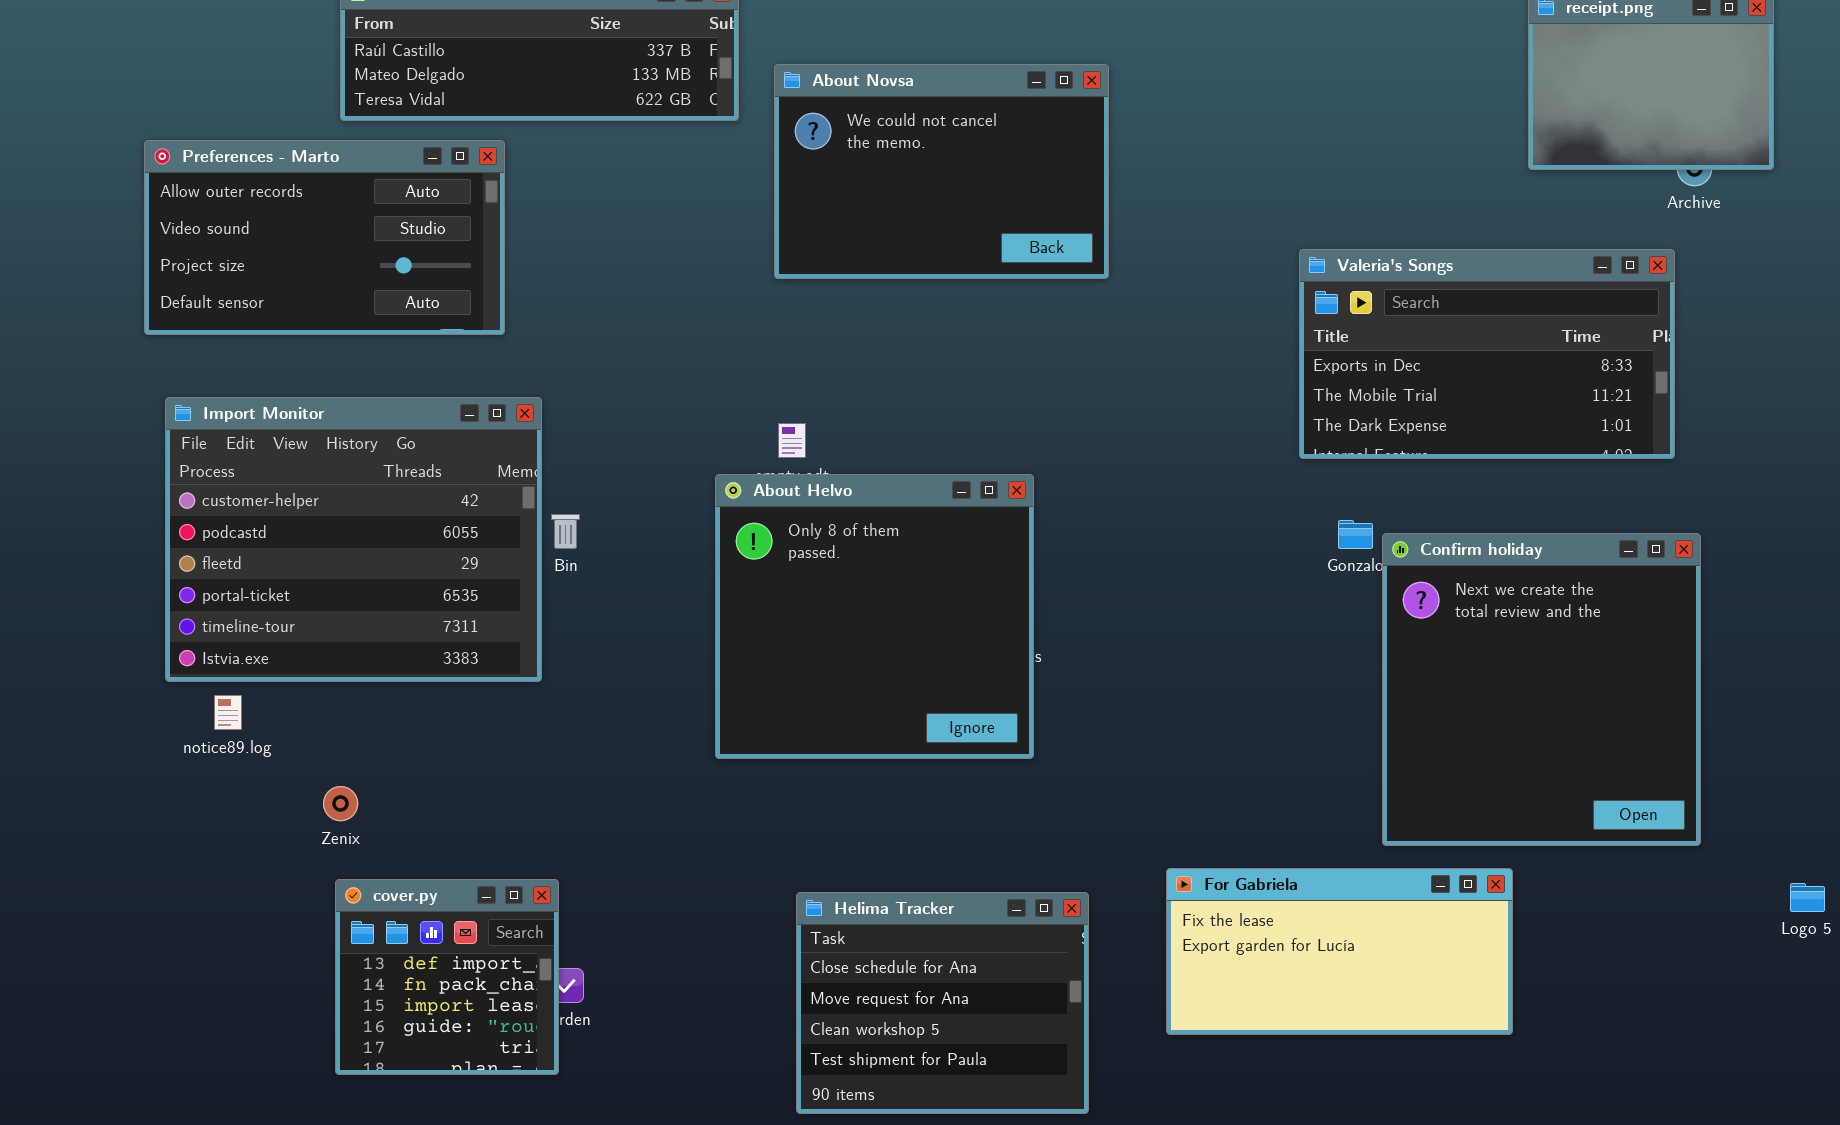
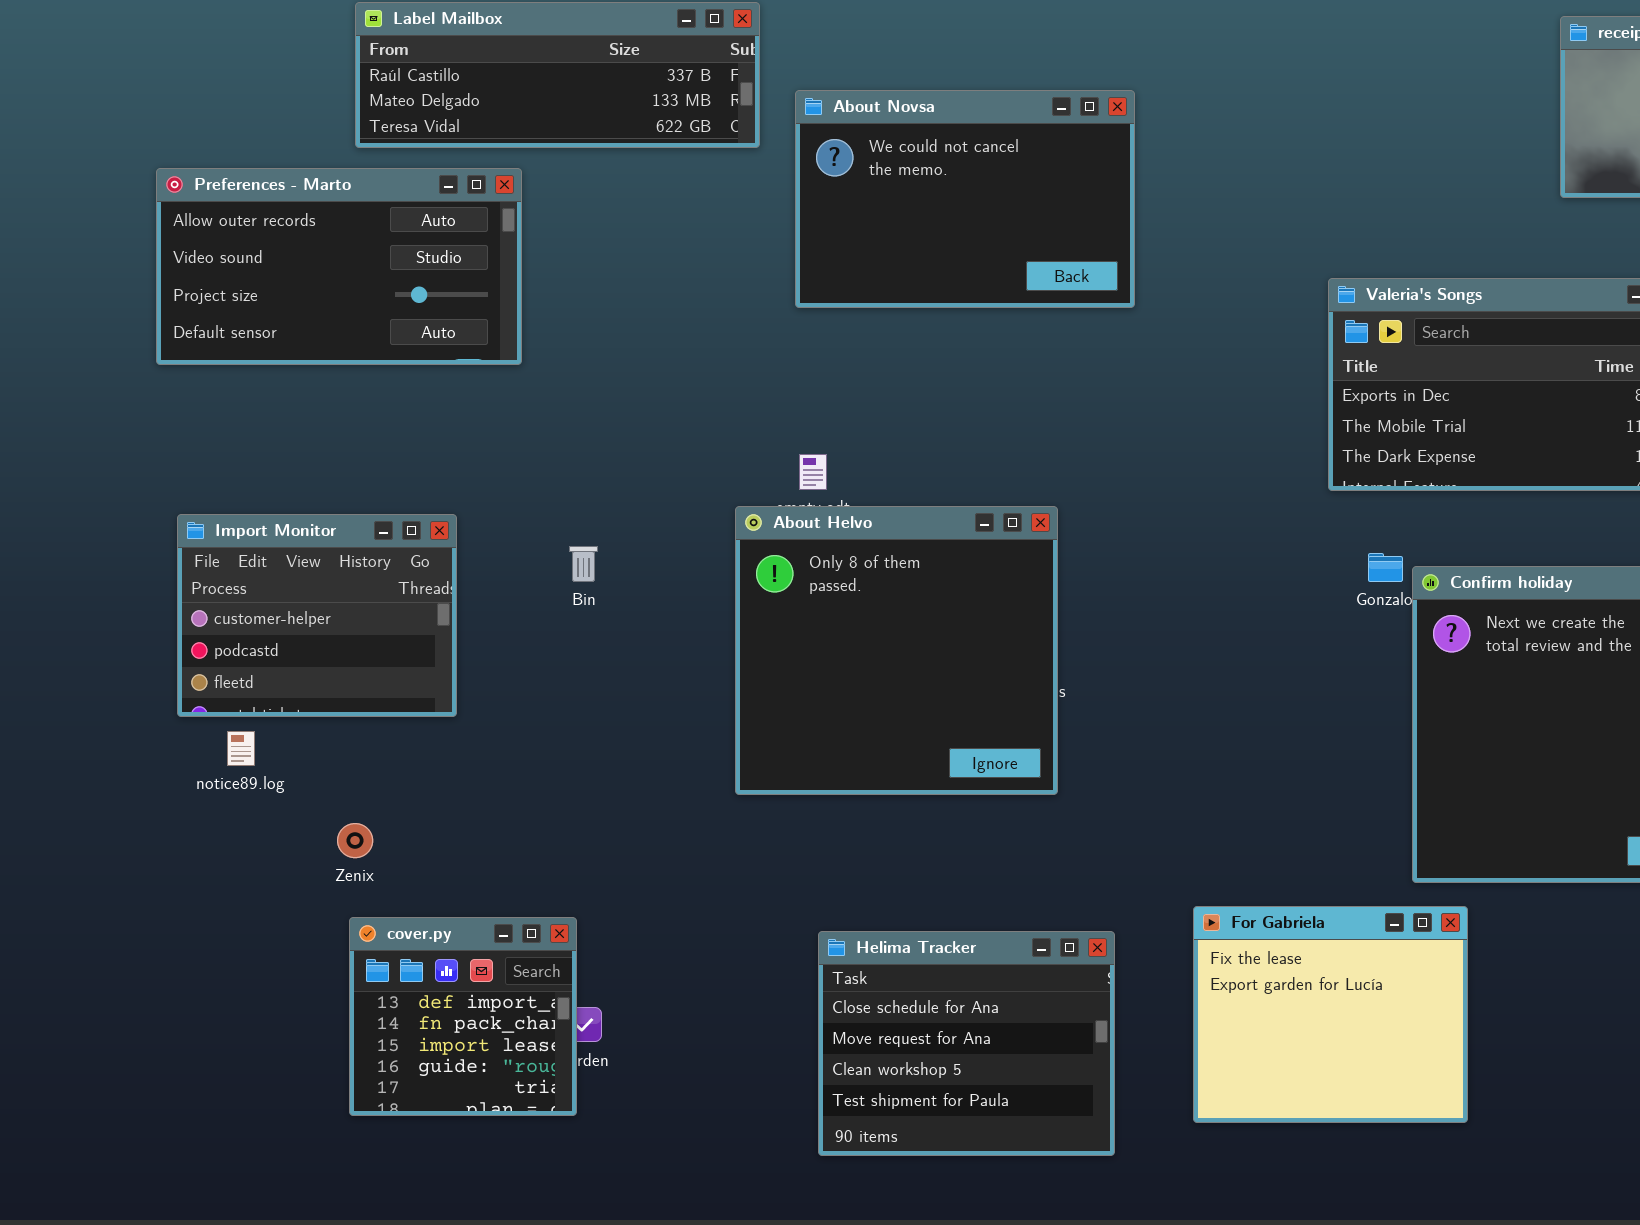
Import Monitor: [165,397,542,682] -> [177,514,457,717], resized
For Gabriela: [1166,868,1513,1035] -> [1193,906,1468,1123], resized

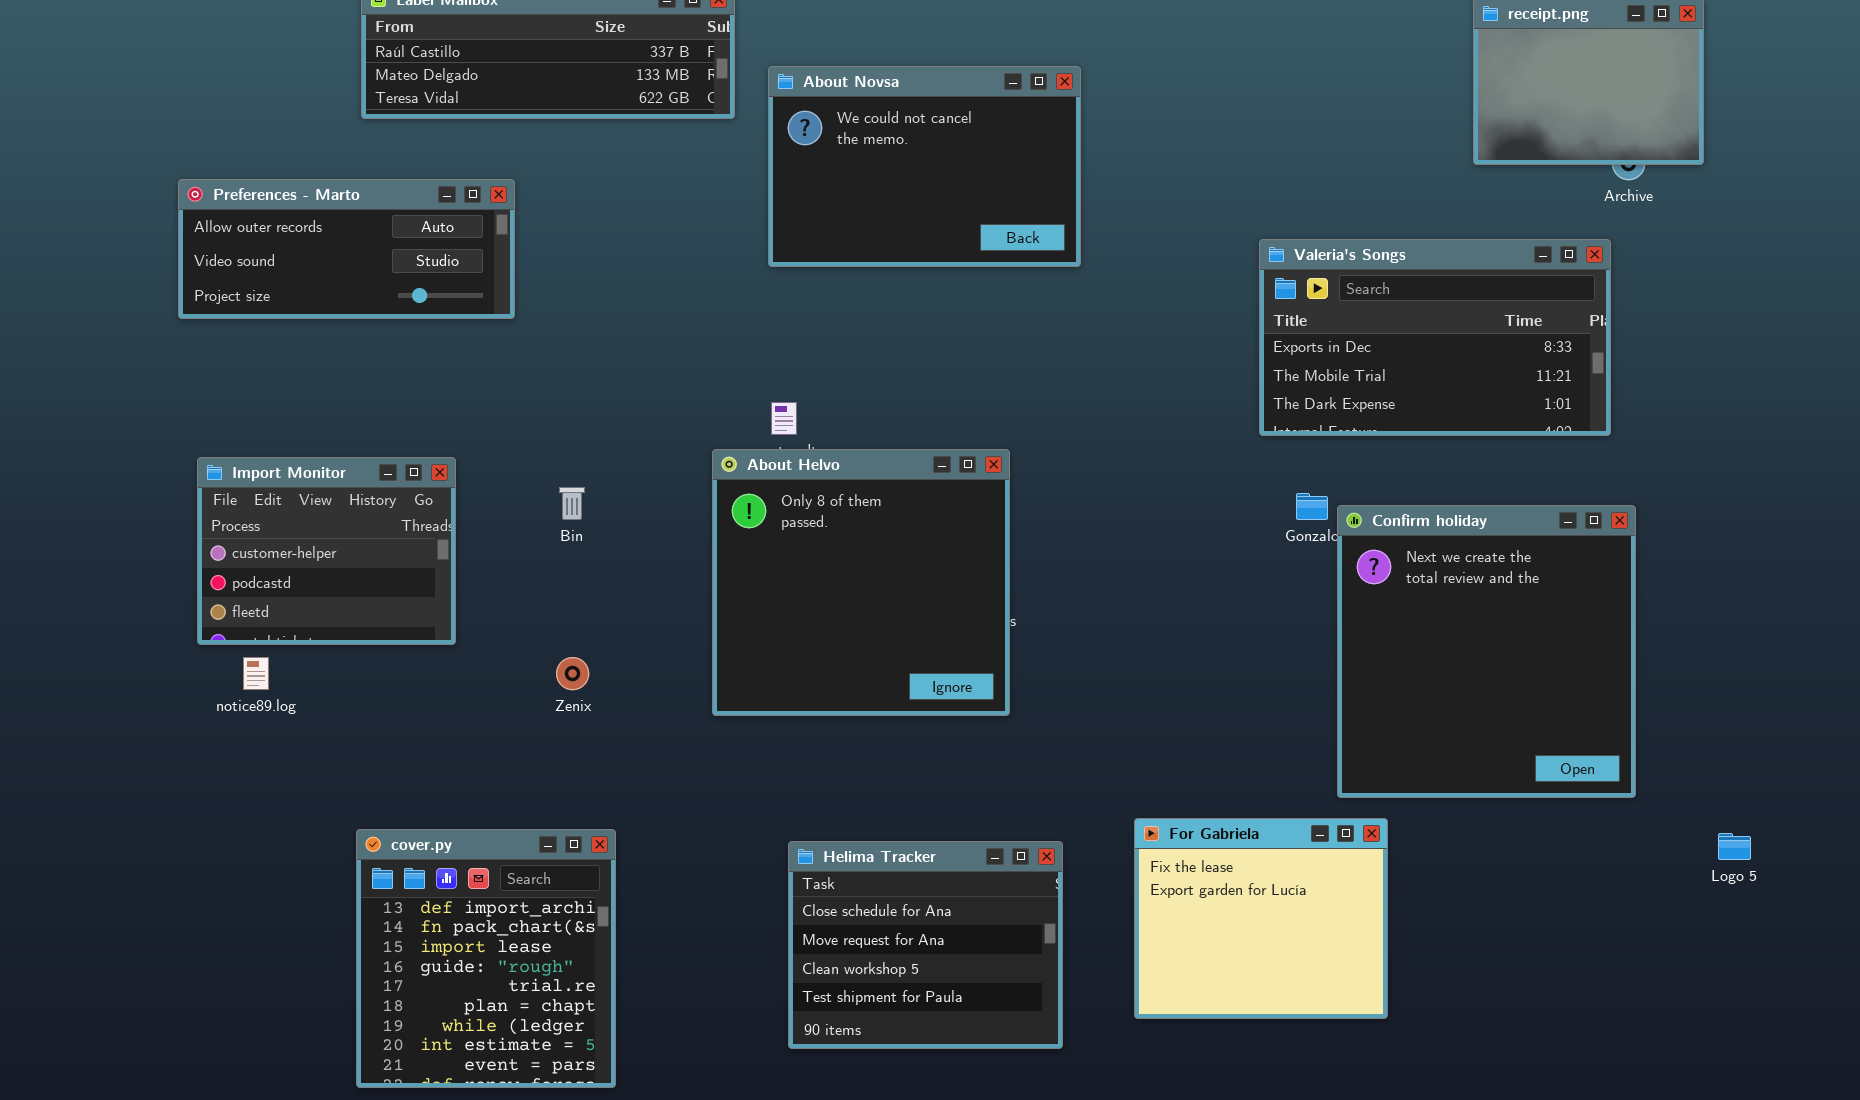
Preferences - Marto: [156,168,522,365] -> [178,179,515,319], resized
Zenix: [337,823,373,858] -> [556,657,589,690], moved
cover.py: [349,917,577,1116] -> [356,829,616,1088], resized

